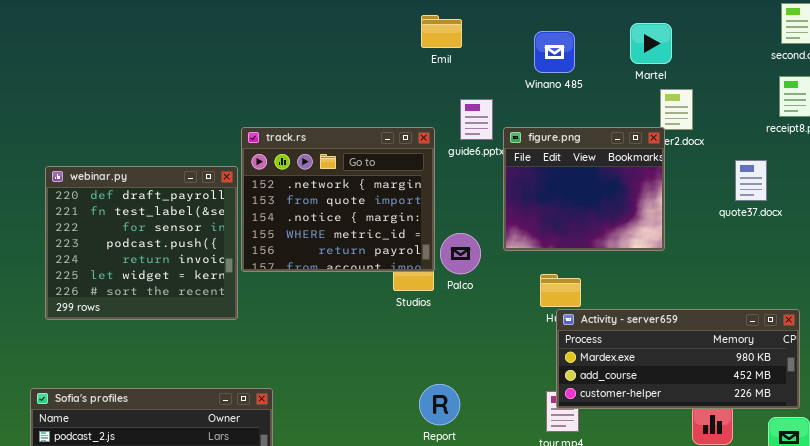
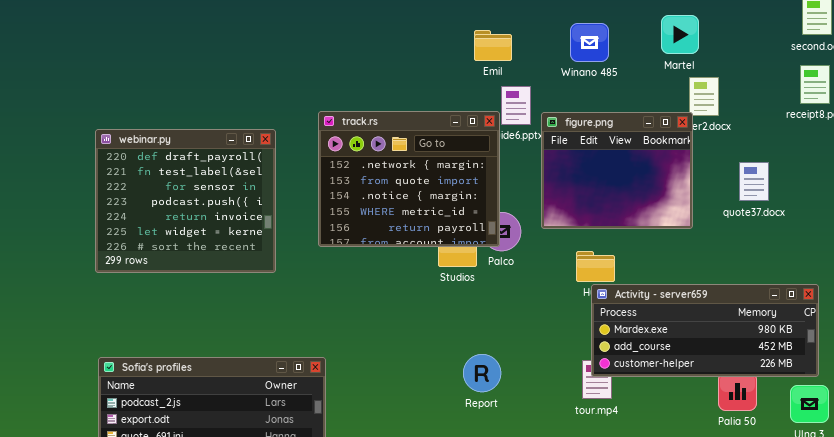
Emil: [421,15,462,48] -> [474,30,512,61], moved
track.rs: [241,127,435,272] -> [318,111,500,247], moved
quote37.docx: [735,160,767,201] -> [739,162,769,201], moved
webinar.py: [45,166,238,320] -> [95,129,276,273], moved

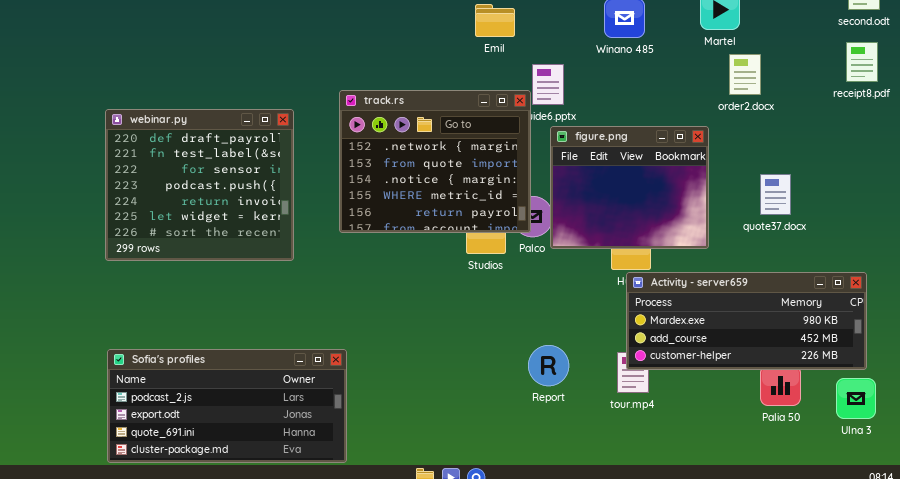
Emil: [474,30,512,61] -> [475,4,515,37], moved
figure.png: [541,112,693,229] -> [550,126,709,249], moved
quote37.docx: [739,162,769,201] -> [760,174,791,215], moved
Report: [463,354,501,392] -> [528,345,569,386], moved

